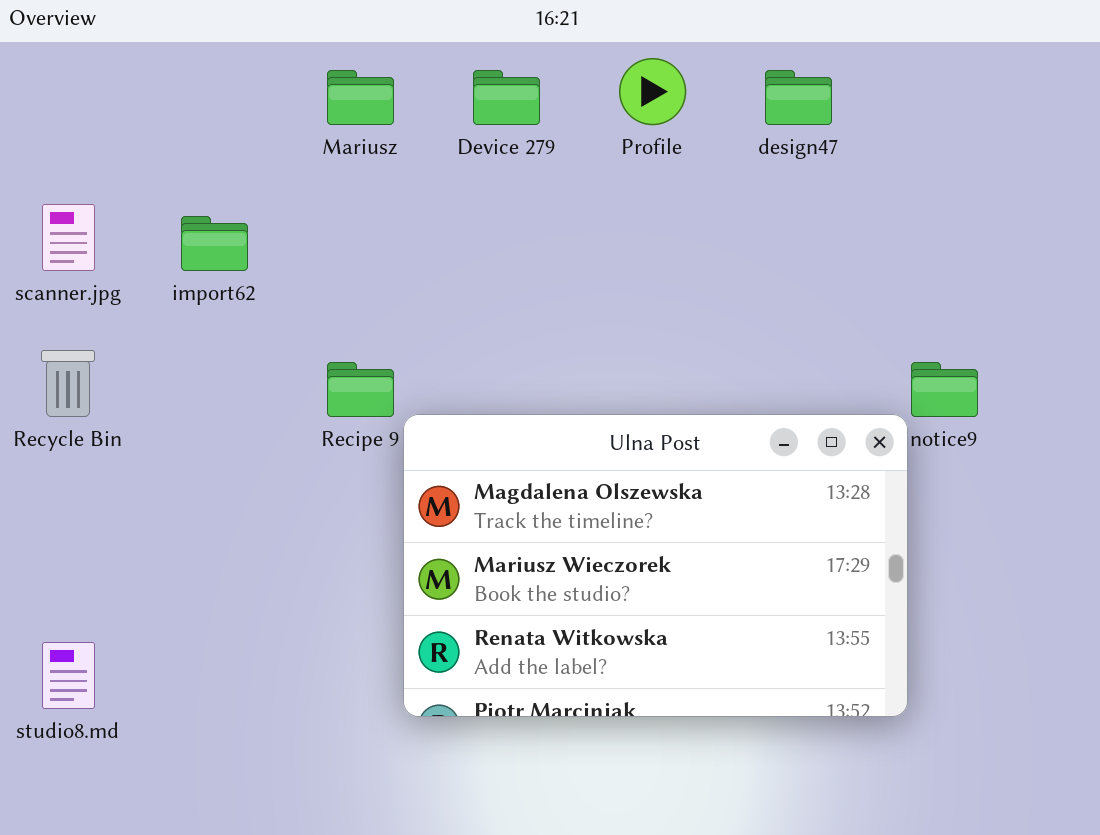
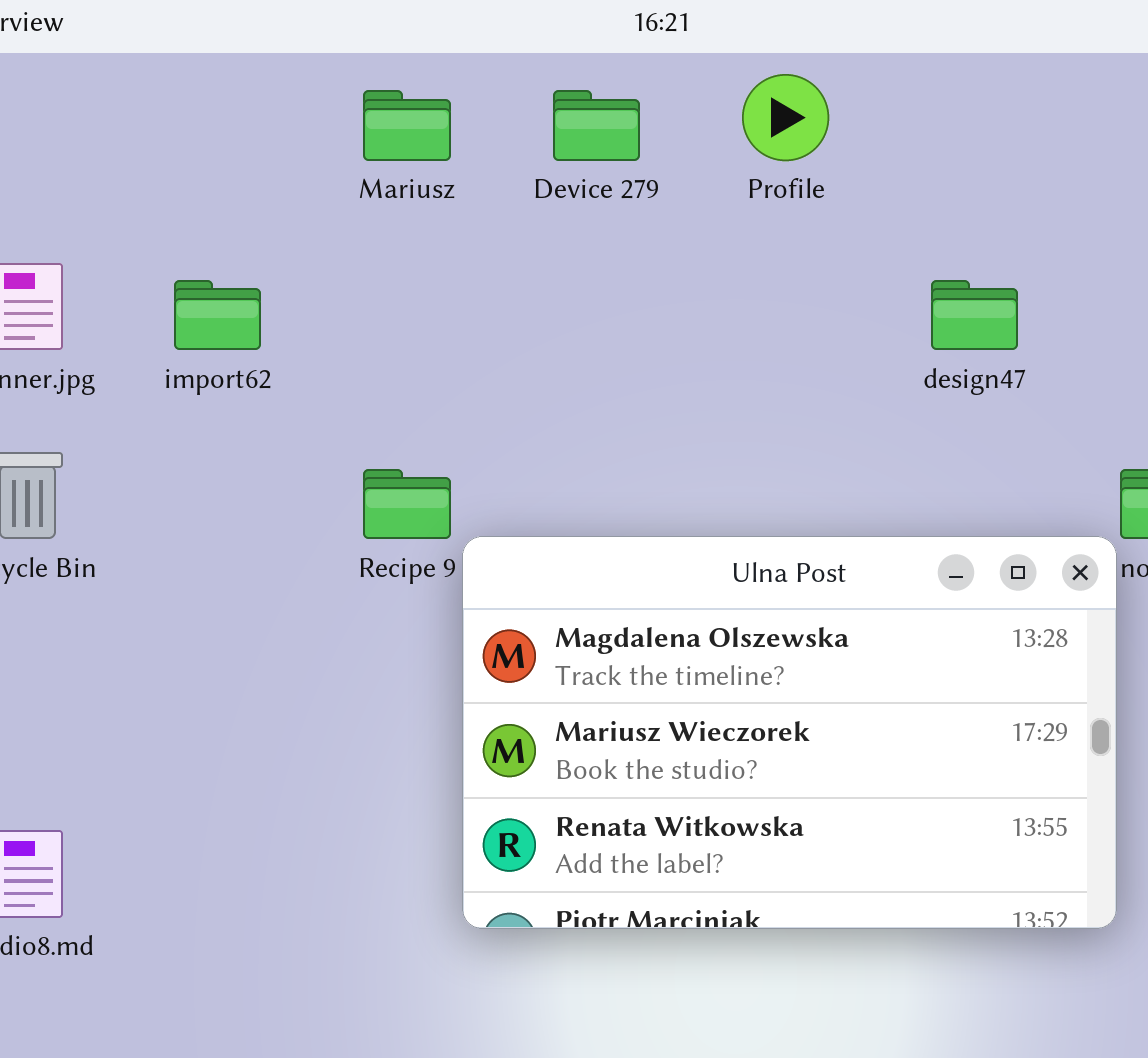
design47: [765,70,832,125] -> [931,280,1018,350], moved

